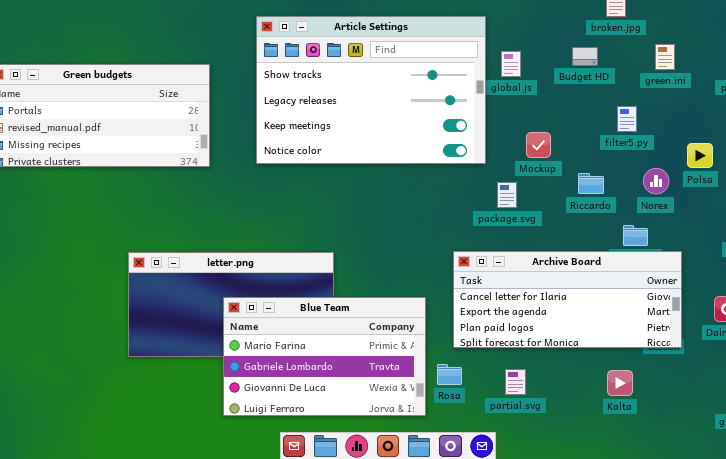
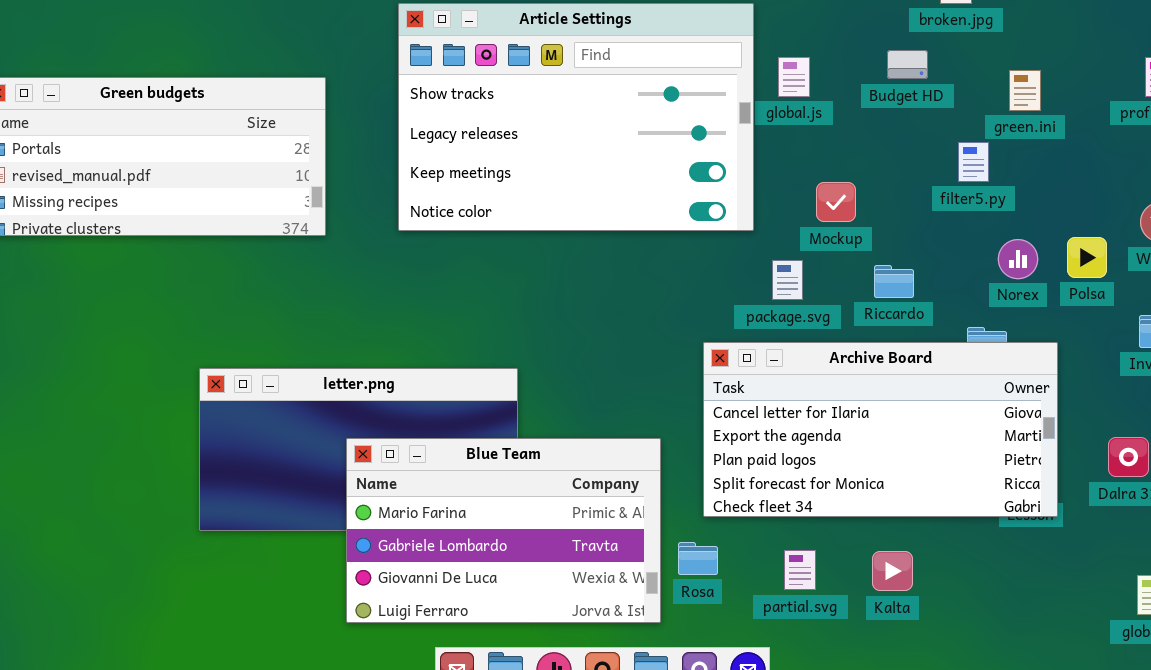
green.ini: [655,44,675,70] -> [1009,70,1041,111], moved
Polsa: [687,143,713,168] -> [1067,237,1107,278], moved
Riccardo: [578,173,604,194] -> [874,265,914,298], moved
Archive Board: [453,251,682,348] -> [703,342,1058,517], resized
Kalta: [607,370,633,396] -> [872,551,913,591], moved

